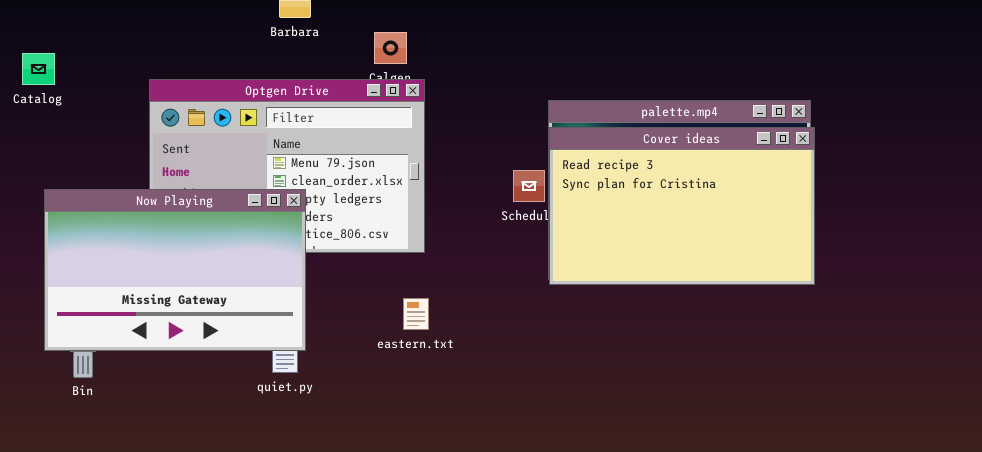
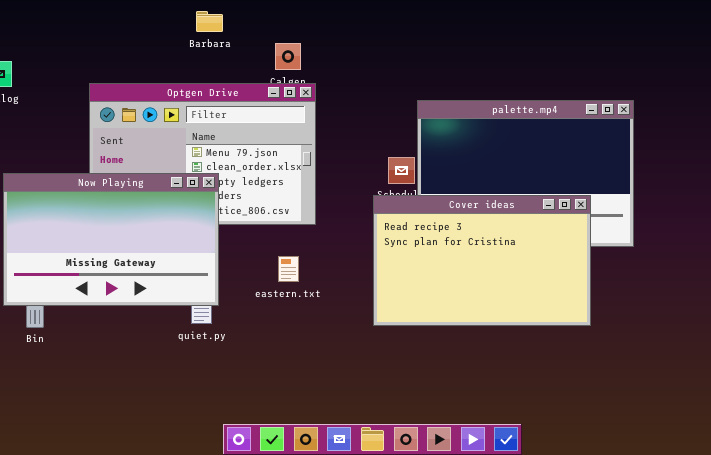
Cover ideas: [549,127,815,285] -> [373,195,591,326], moved
eastern.txt: [403,298,429,330] -> [278,256,299,282], moved

